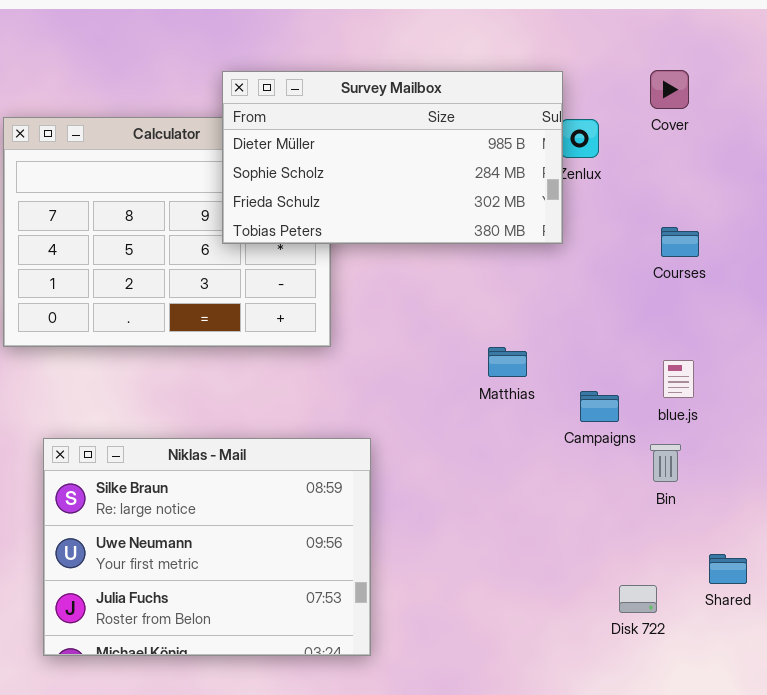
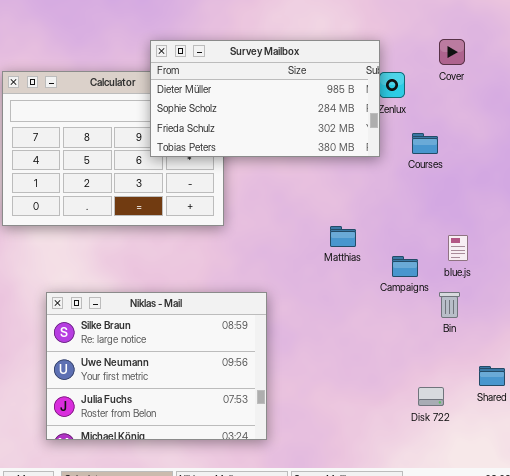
Courses: [661,227,699,257] -> [412,133,438,154], moved
Niklas - Mail: [43,438,371,656] -> [46,292,267,440], moved

